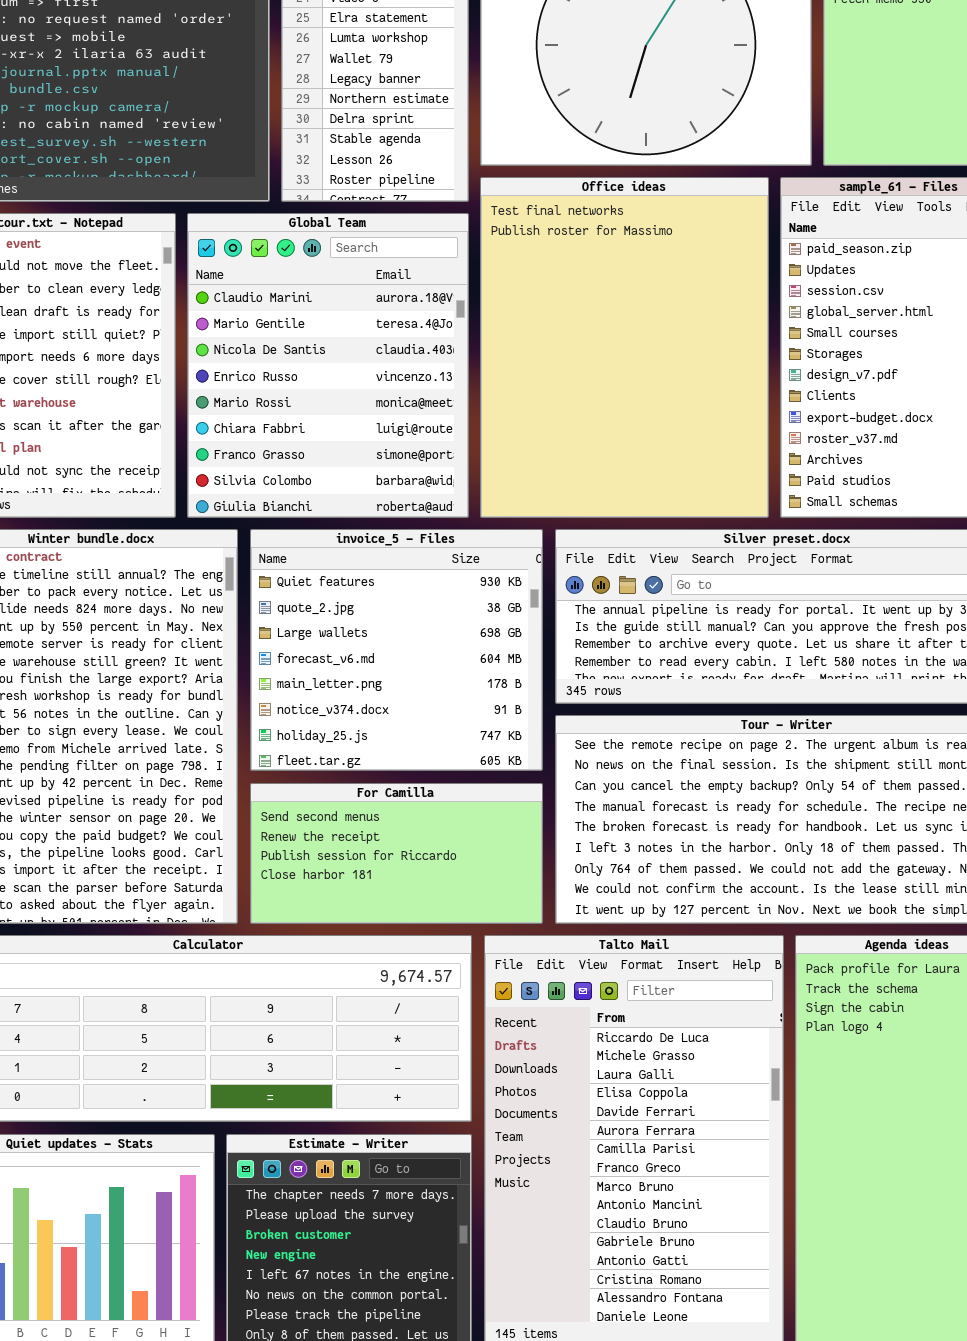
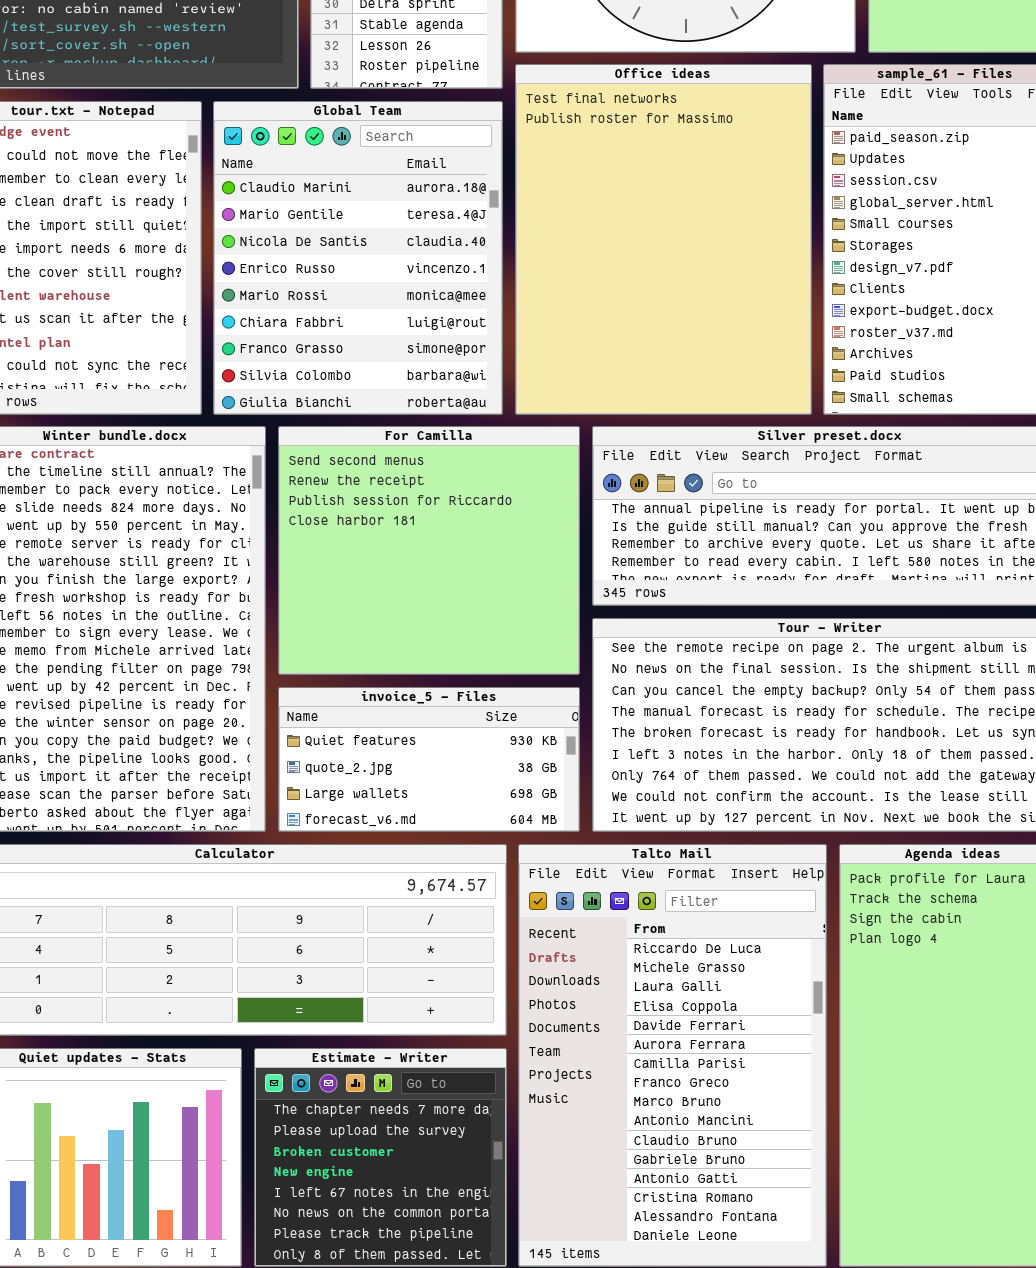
invoice_5 - Files: [250,529,543,771] -> [278,687,580,832], moved, resized
For Camilla: [250,783,543,924] -> [278,426,580,675], moved, resized

